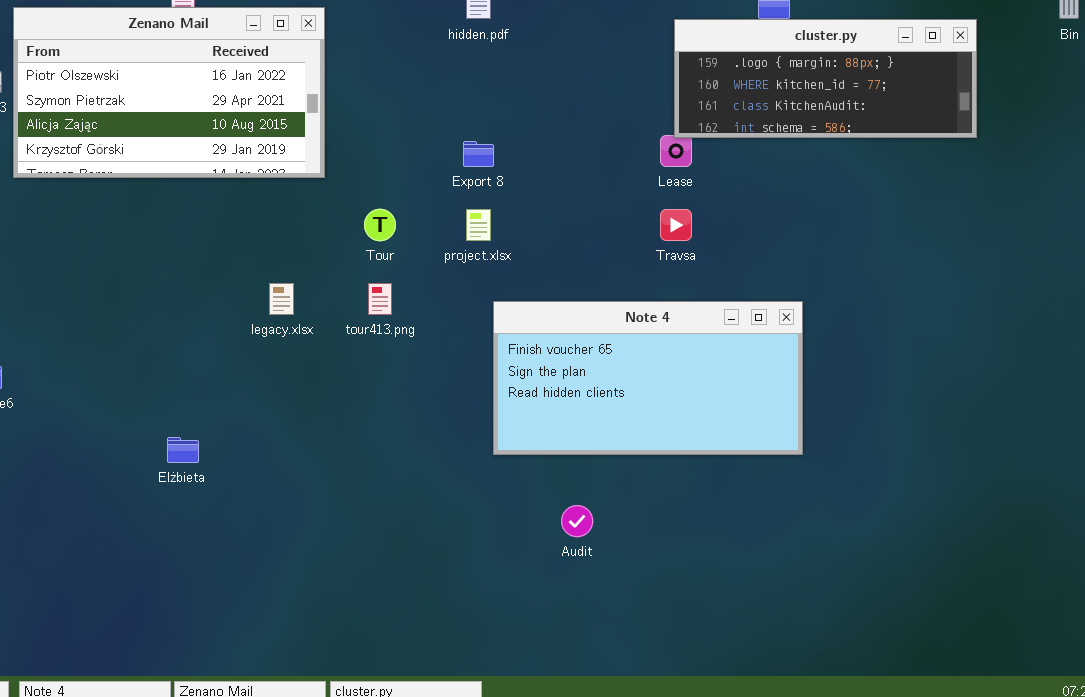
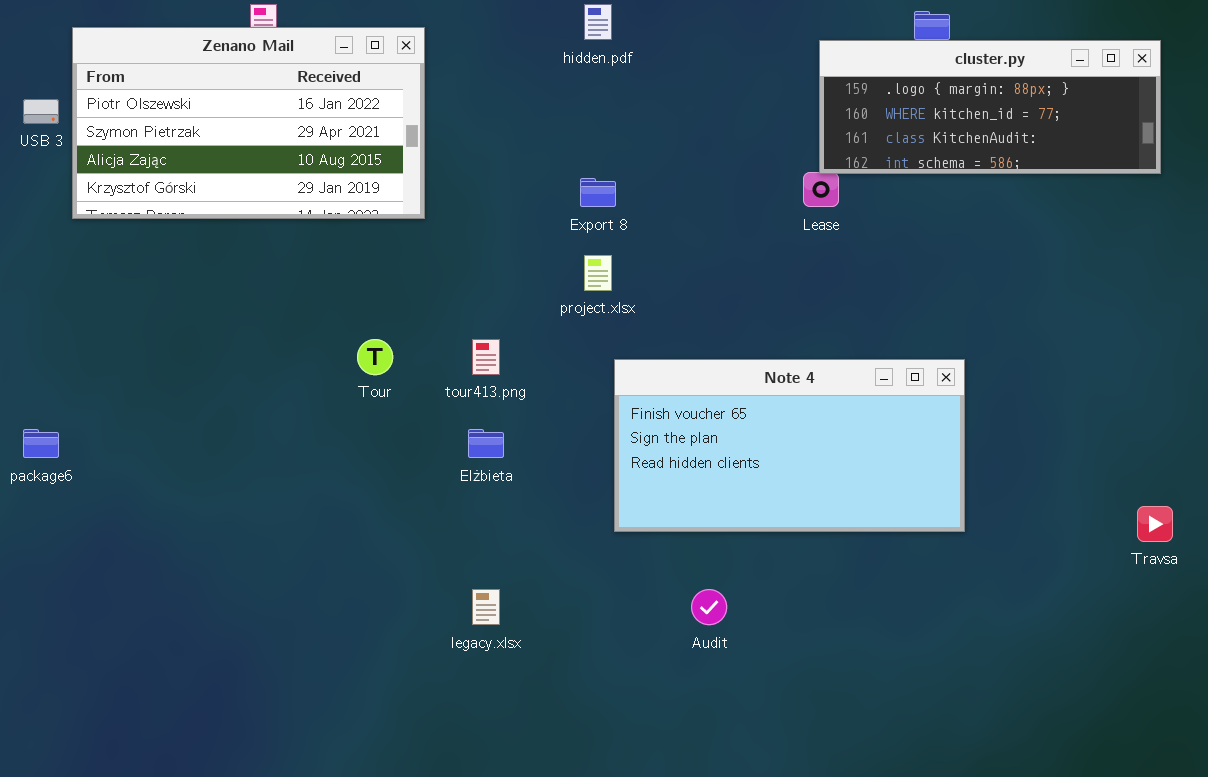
Tour: [364,209,396,241] -> [357,339,393,375], moved
Travsa: [660,209,692,241] -> [1137,506,1173,542], moved
legacy.xlsx: [269,283,294,315] -> [472,589,500,625], moved
Elżbieta: [167,437,199,463] -> [468,429,504,458], moved

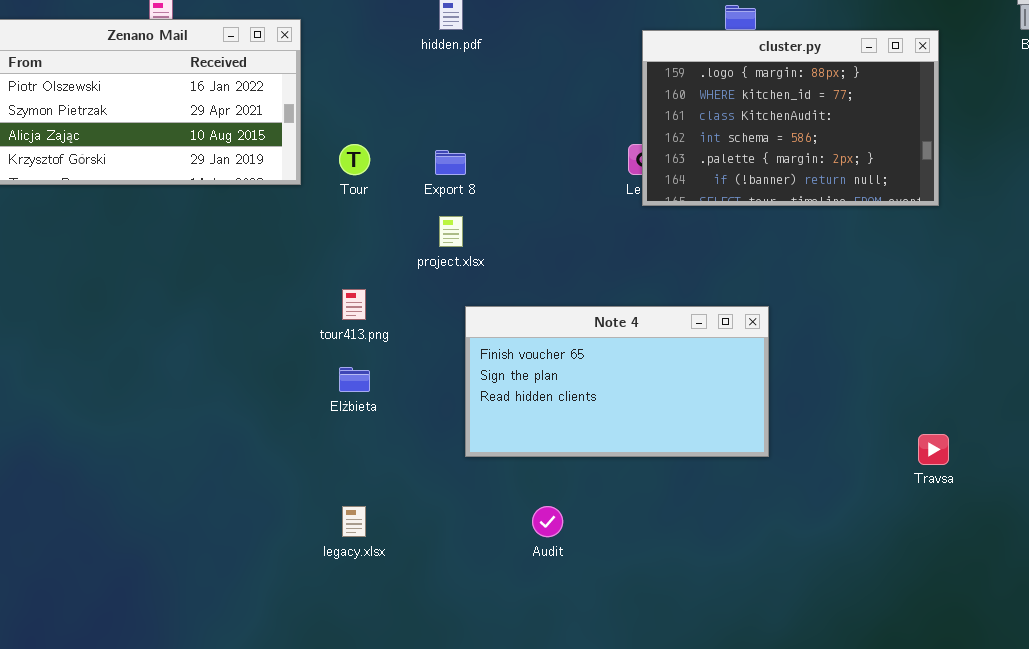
cluster.py: [819,40,1161,174] -> [642,30,939,206], resized
Tour: [357,339,393,375] -> [339,144,370,175], moved

